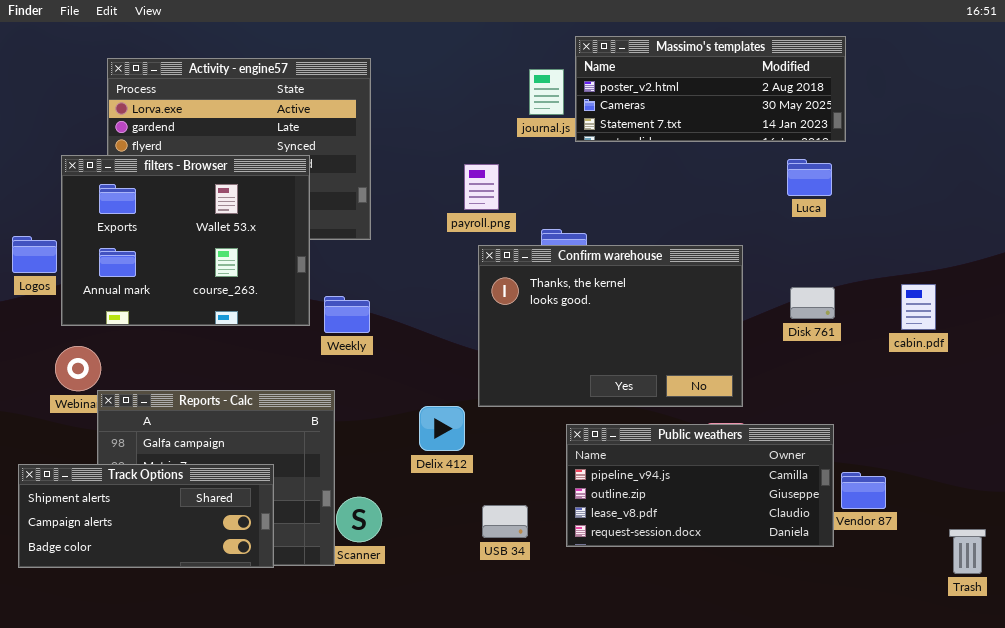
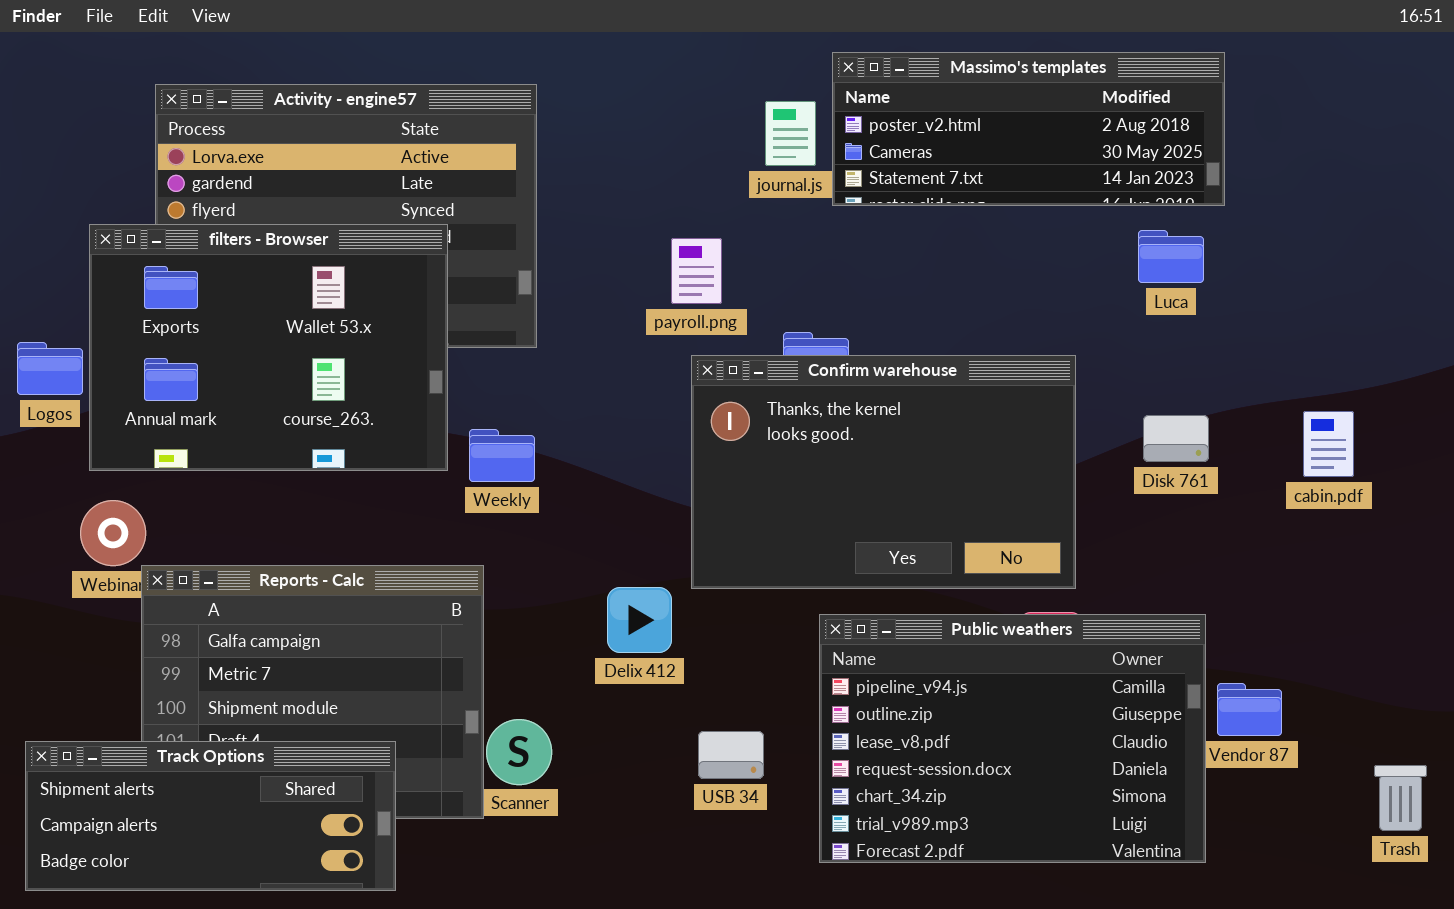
Public weathers: [566,424,834,547] -> [819,614,1206,863], resized
Track Options: [18,464,274,568] -> [25,741,396,891], moved

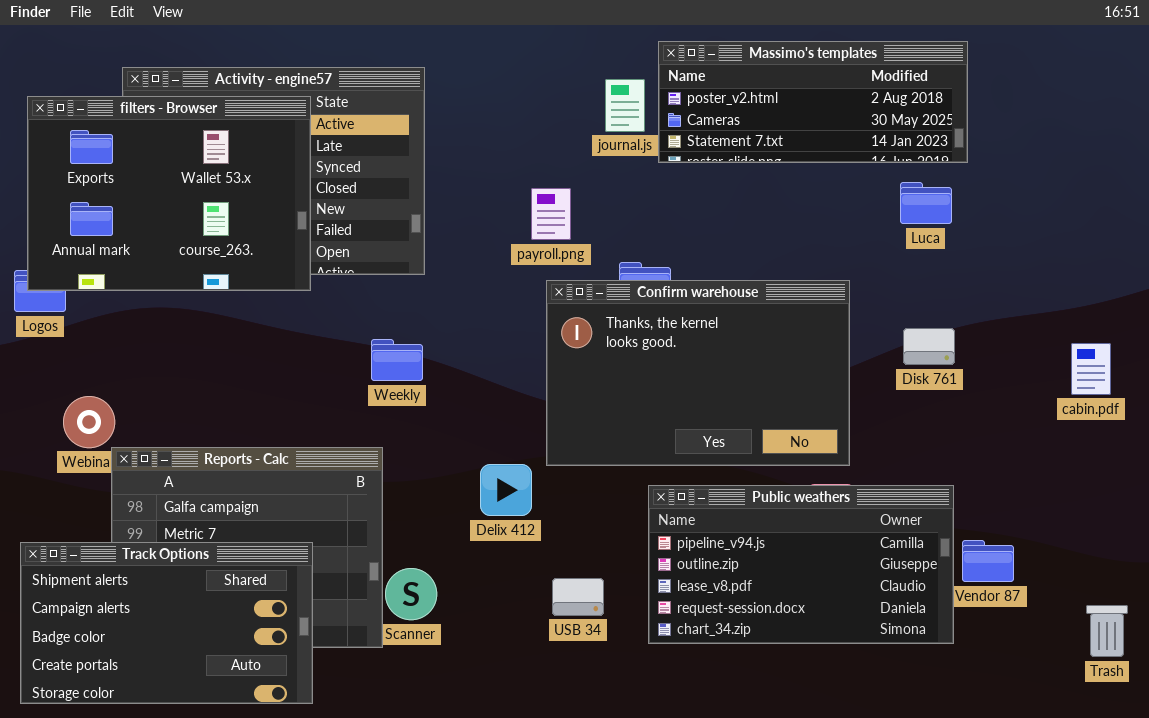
filters - Browser: [89,224,448,471] -> [27,96,311,291], moved
cabin.pdf: [1303,411,1354,477] -> [1071,343,1111,395], moved
Public weathers: [819,614,1206,863] -> [648,485,954,644], resized
Track Options: [25,741,396,891] -> [20,542,313,704], resized

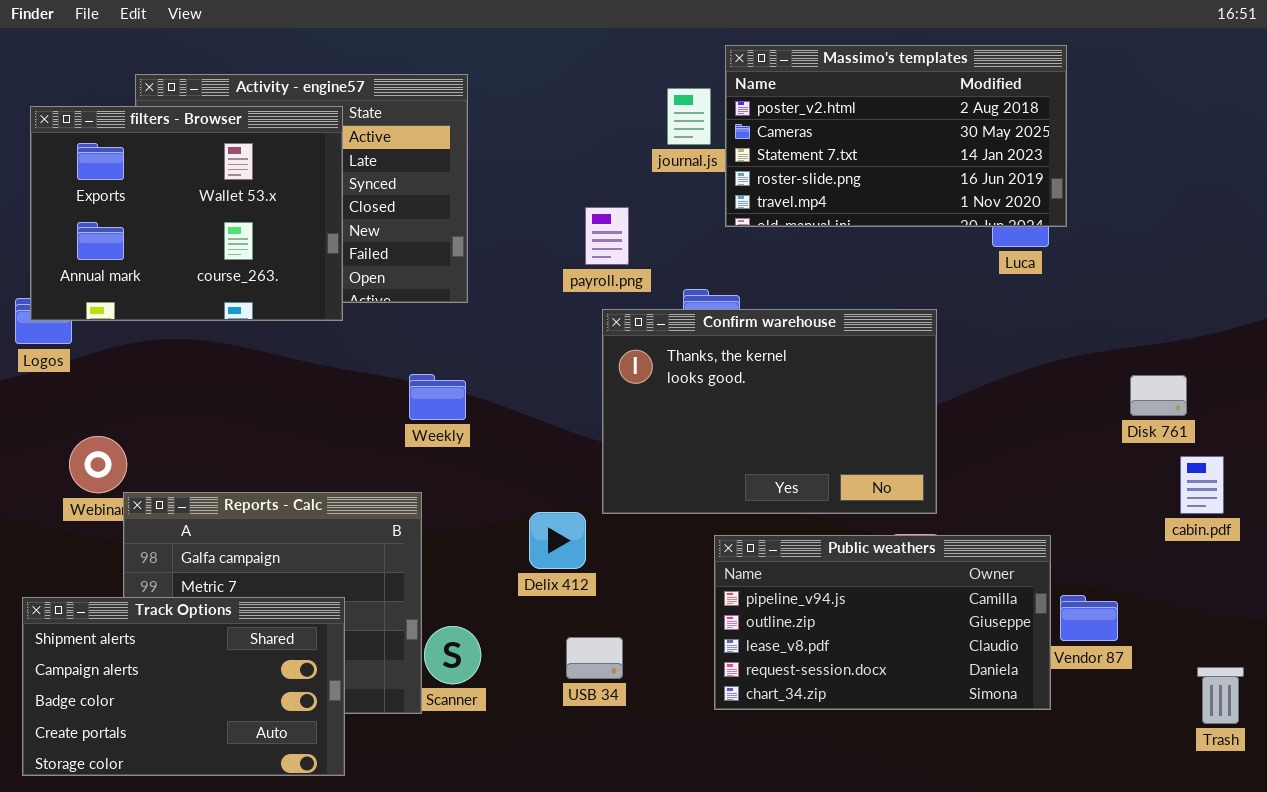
Massimo's templates: [658,41,968,163] -> [725,45,1067,227], resized
Disk 761: [903,328,955,365] -> [1130,375,1187,416], moved
cabin.pdf: [1071,343,1111,395] -> [1180,456,1224,514], moved
USB 34: [552,578,604,616] -> [566,637,623,679], moved

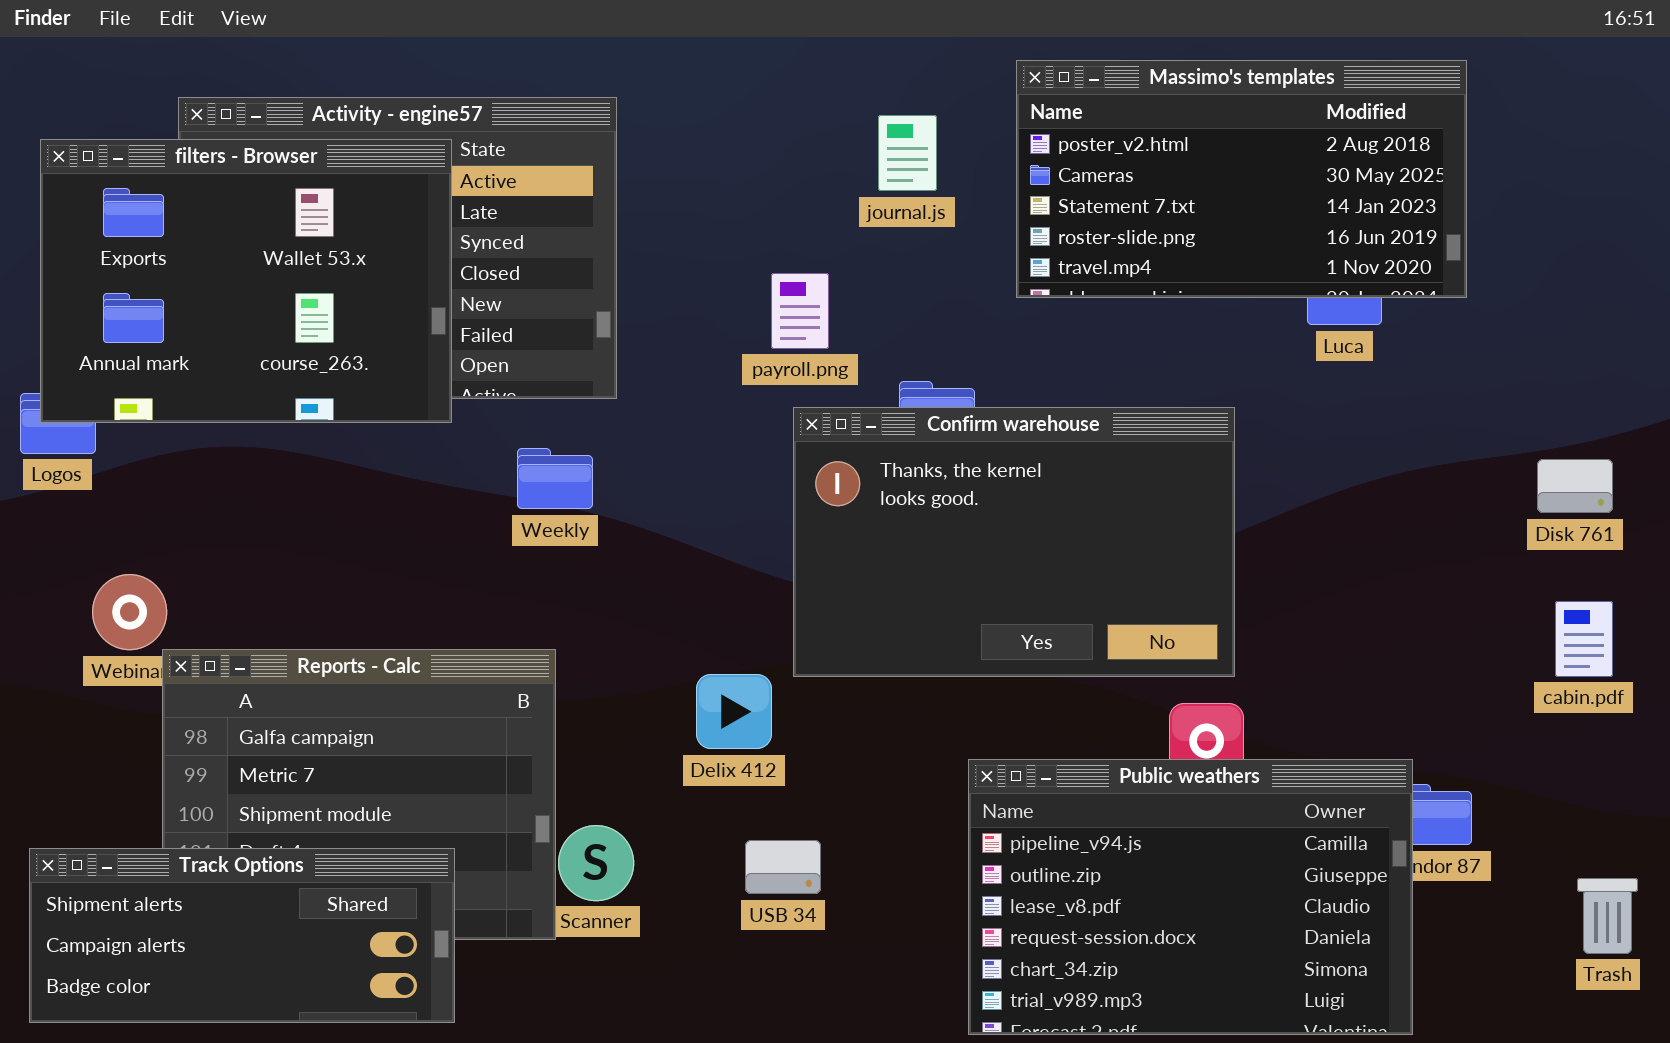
Massimo's templates: [725,45,1067,227] -> [1016,60,1467,298], moved
Weekly: [409,374,466,420] -> [517,448,593,509], moved
Disk 761: [1130,375,1187,416] -> [1537,459,1613,513], moved
Public weathers: [714,535,1051,710] -> [968,759,1413,1035], moved, resized
Track Options: [22,597,345,776] -> [29,848,455,1023], resized

